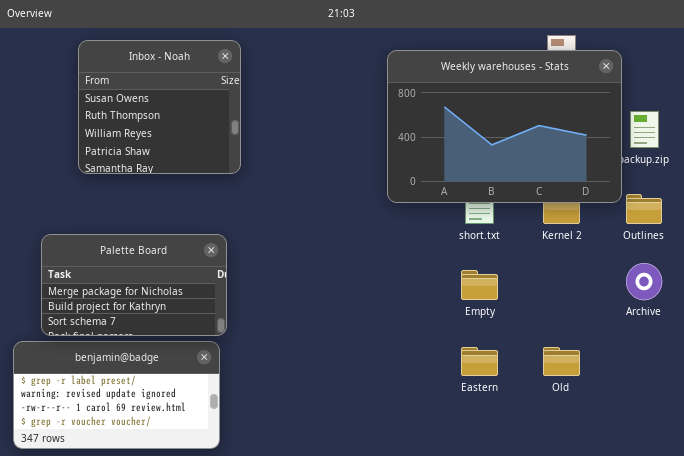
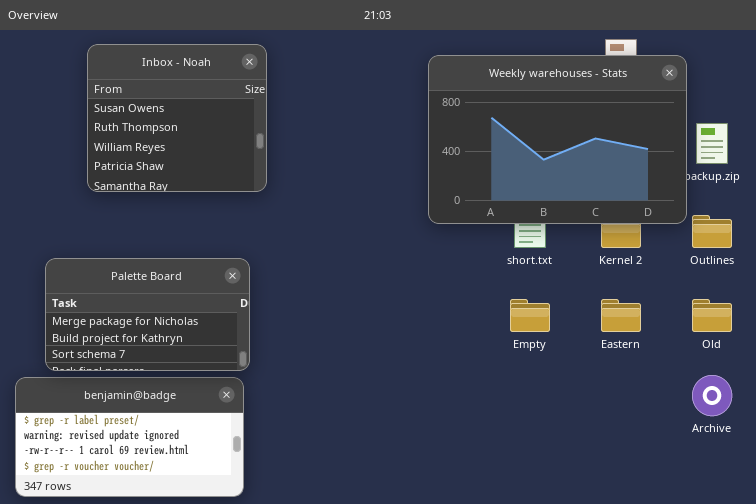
Archive: [626,263,662,300] -> [692,375,732,416], moved
Eastern: [461,347,498,376] -> [601,299,641,332], moved
Old: [543,347,580,376] -> [692,299,732,332], moved

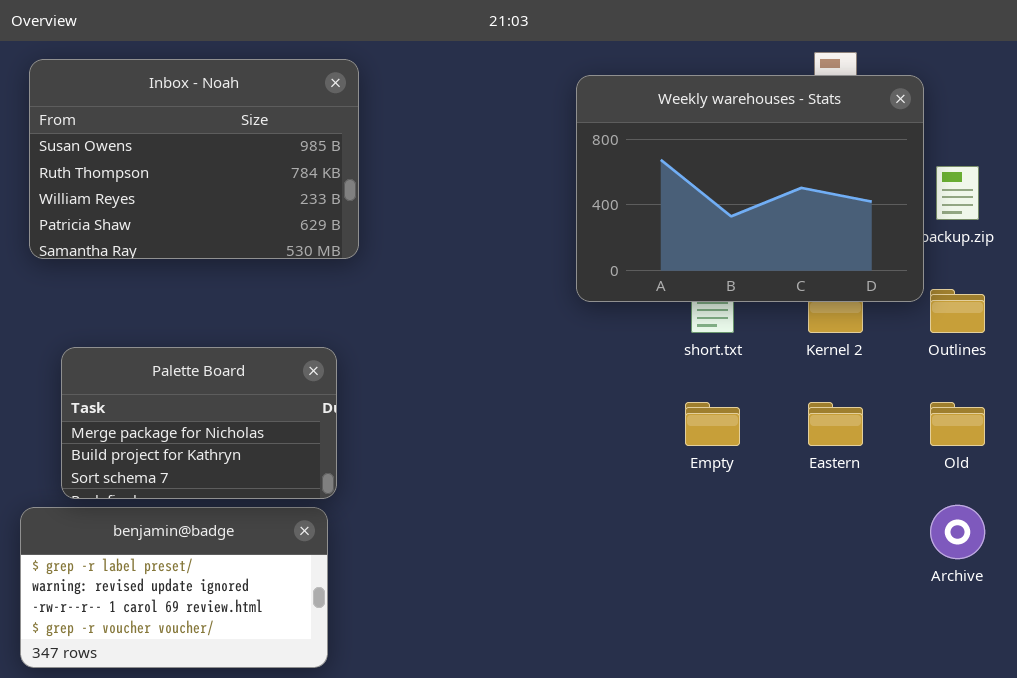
Inbox - Noah: [87,44,267,192] -> [29,59,359,259], resized

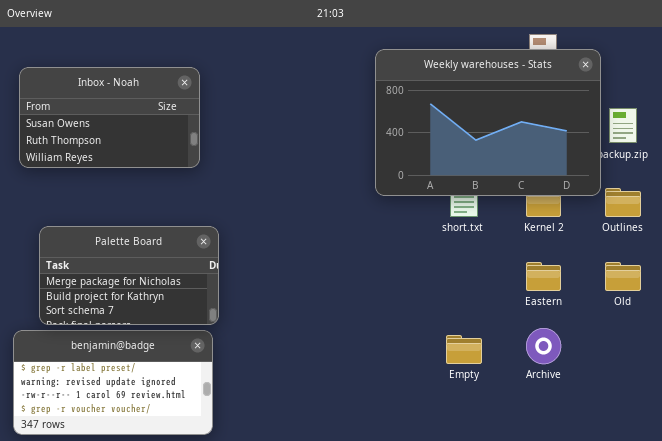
Inbox - Noah: [29,59,359,259] -> [19,67,200,168], resized
Empty: [685,402,740,446] -> [446,335,482,364], moved
Archive: [930,505,985,559] -> [526,328,561,364], moved

